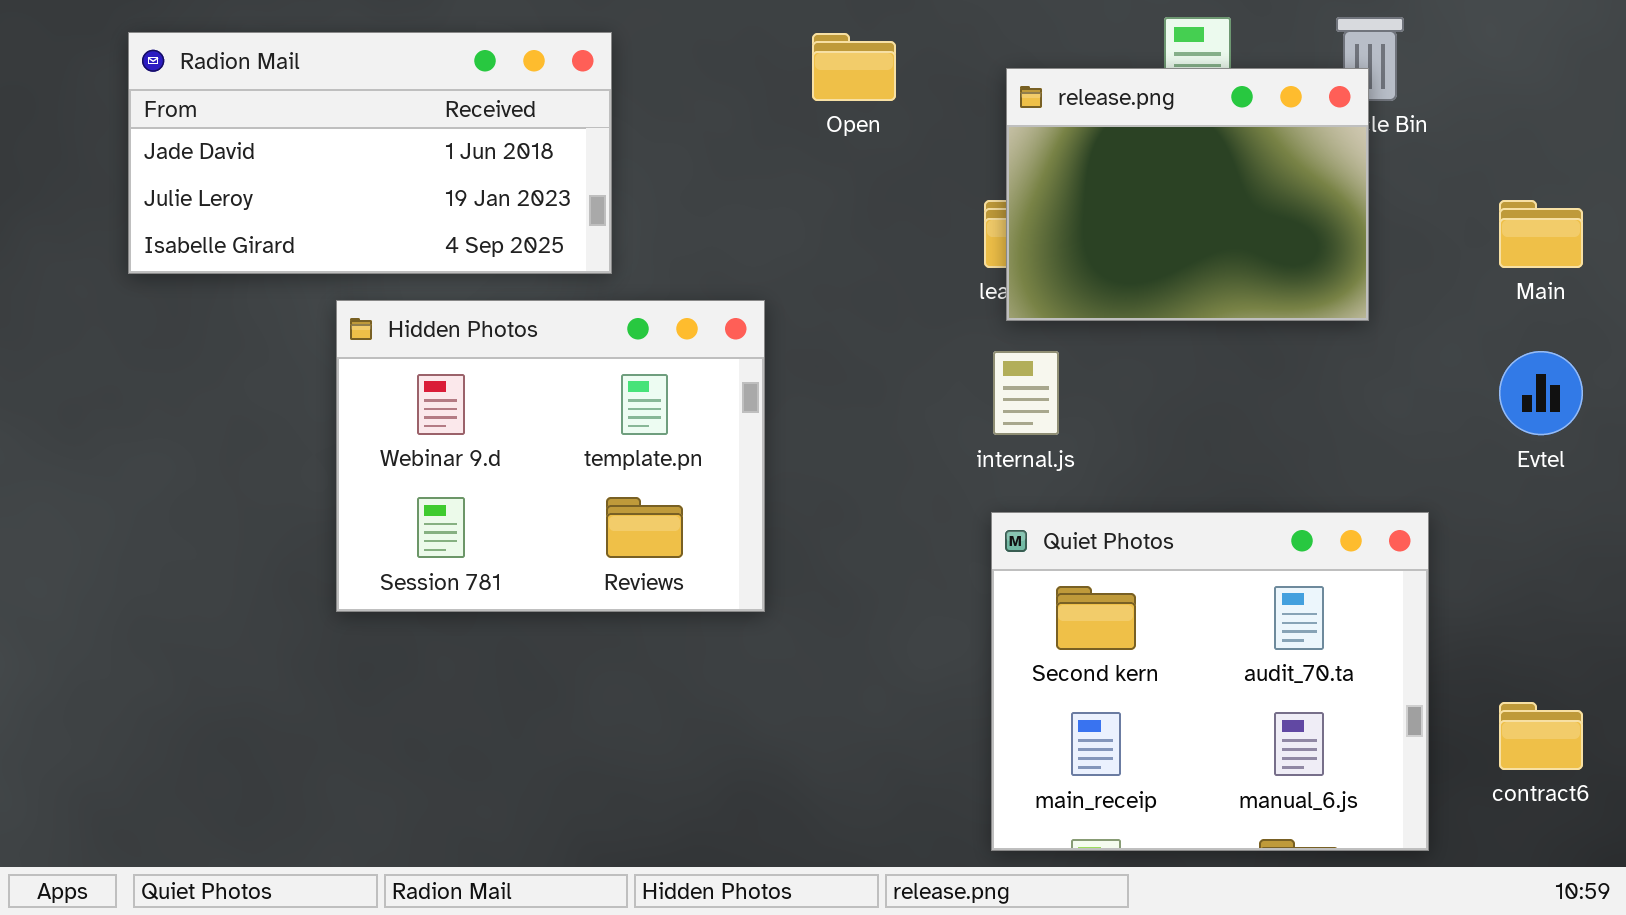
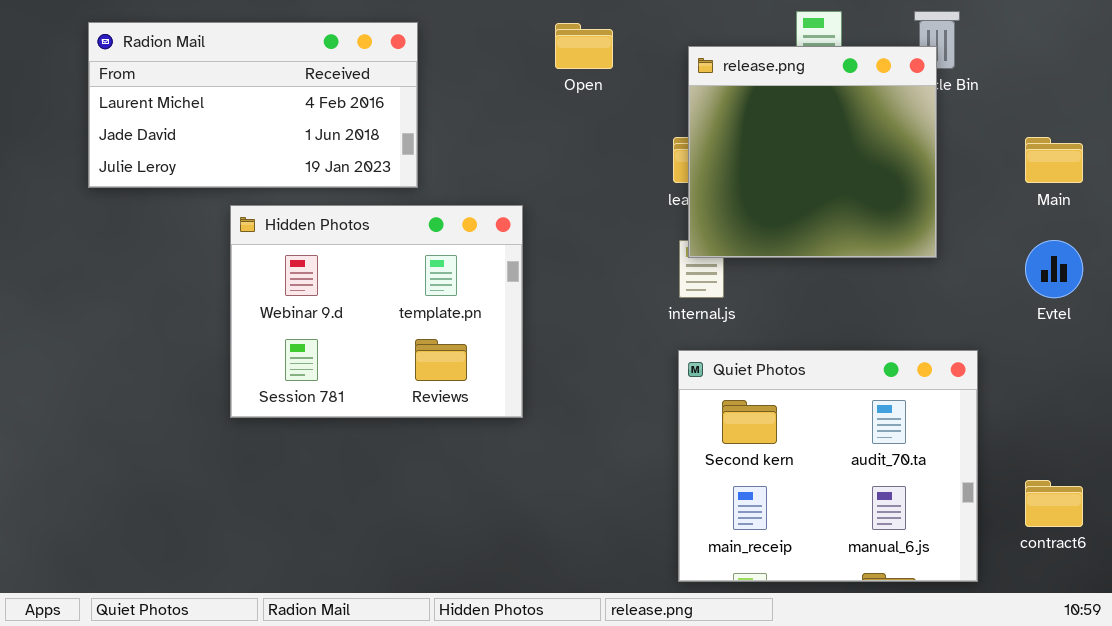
Radion Mail: [128,32,612,274] -> [88,22,418,188], scrolled up 1 row
release.png: [1006,68,1369,321] -> [688,46,937,258], resized

